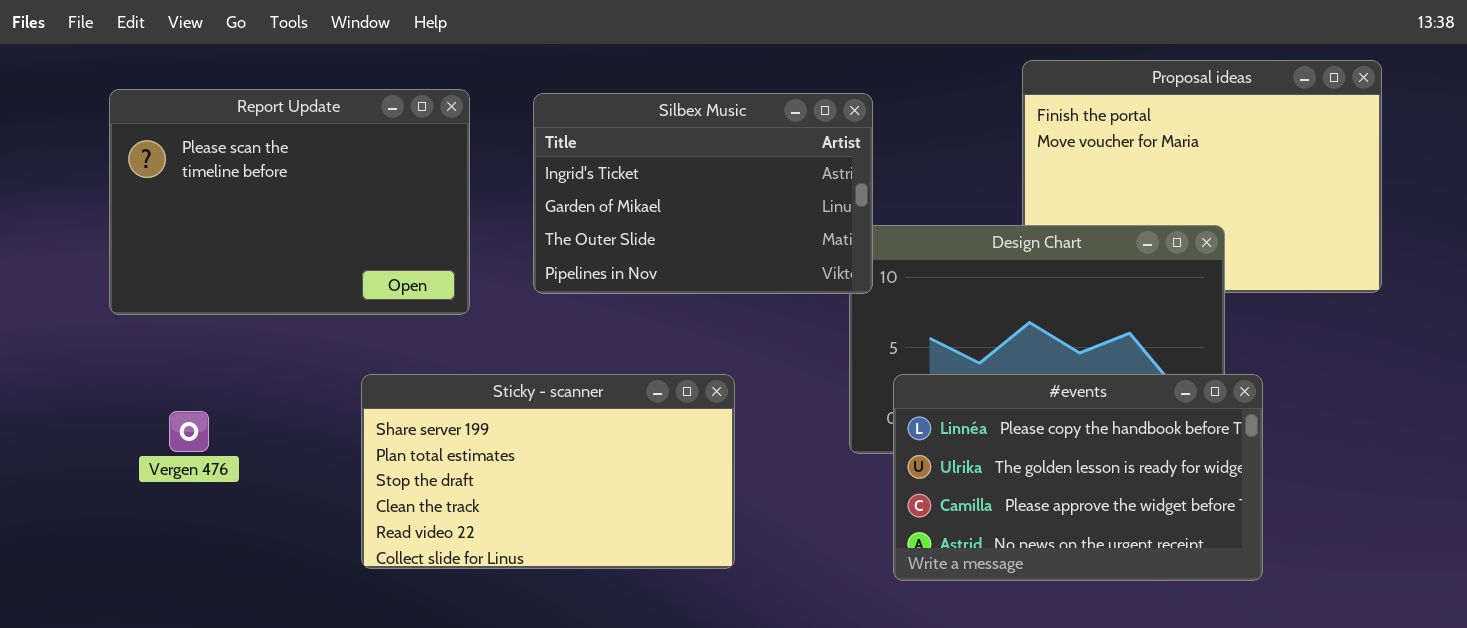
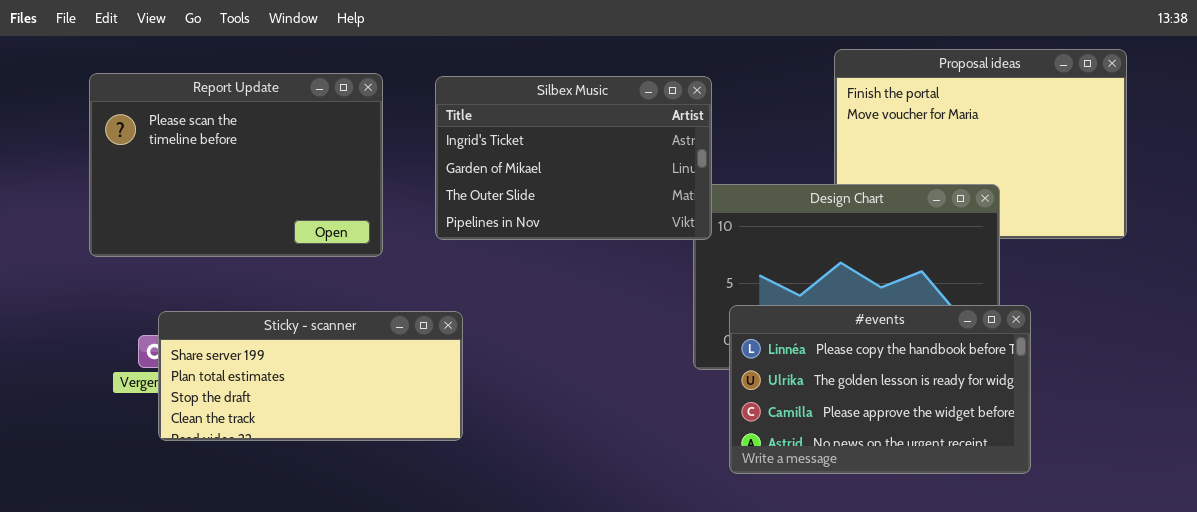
Sticky - scanner: [361,374,735,569] -> [158,311,463,441], moved, resized

